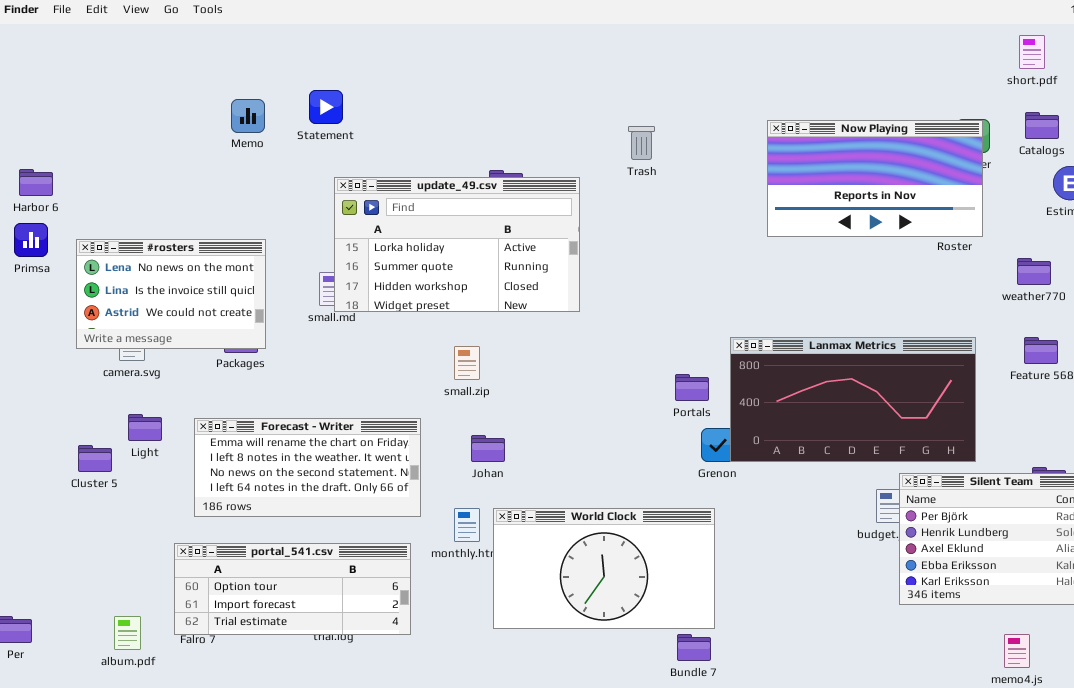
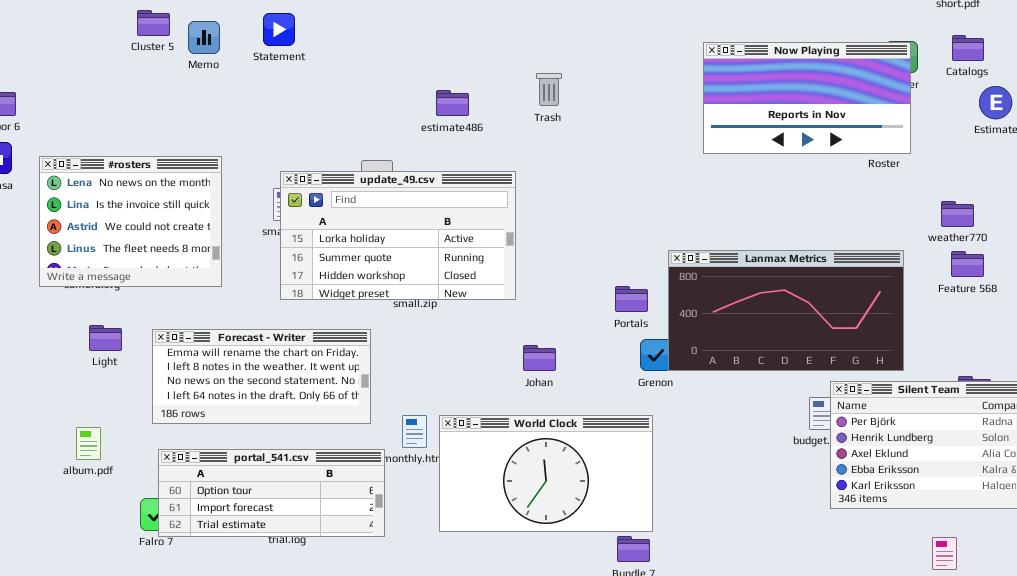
Trash: [628,126,655,160] -> [536,73,562,106], moved
update_49.csv: [334,177,580,312] -> [280,171,516,300], moved
#rosters: [76,239,266,349] -> [39,156,222,287], resized
weather770: [1017,258,1051,285] -> [941,201,974,227], moved
Johan: [471,435,505,462] -> [523,345,556,371], moved
Cluster 5: [78,445,112,472] -> [137,10,170,36], moved
portal_541.csv: [174,543,411,635] -> [158,449,385,537], moved
album.pdf: [114,616,141,650] -> [76,427,101,460], moved

